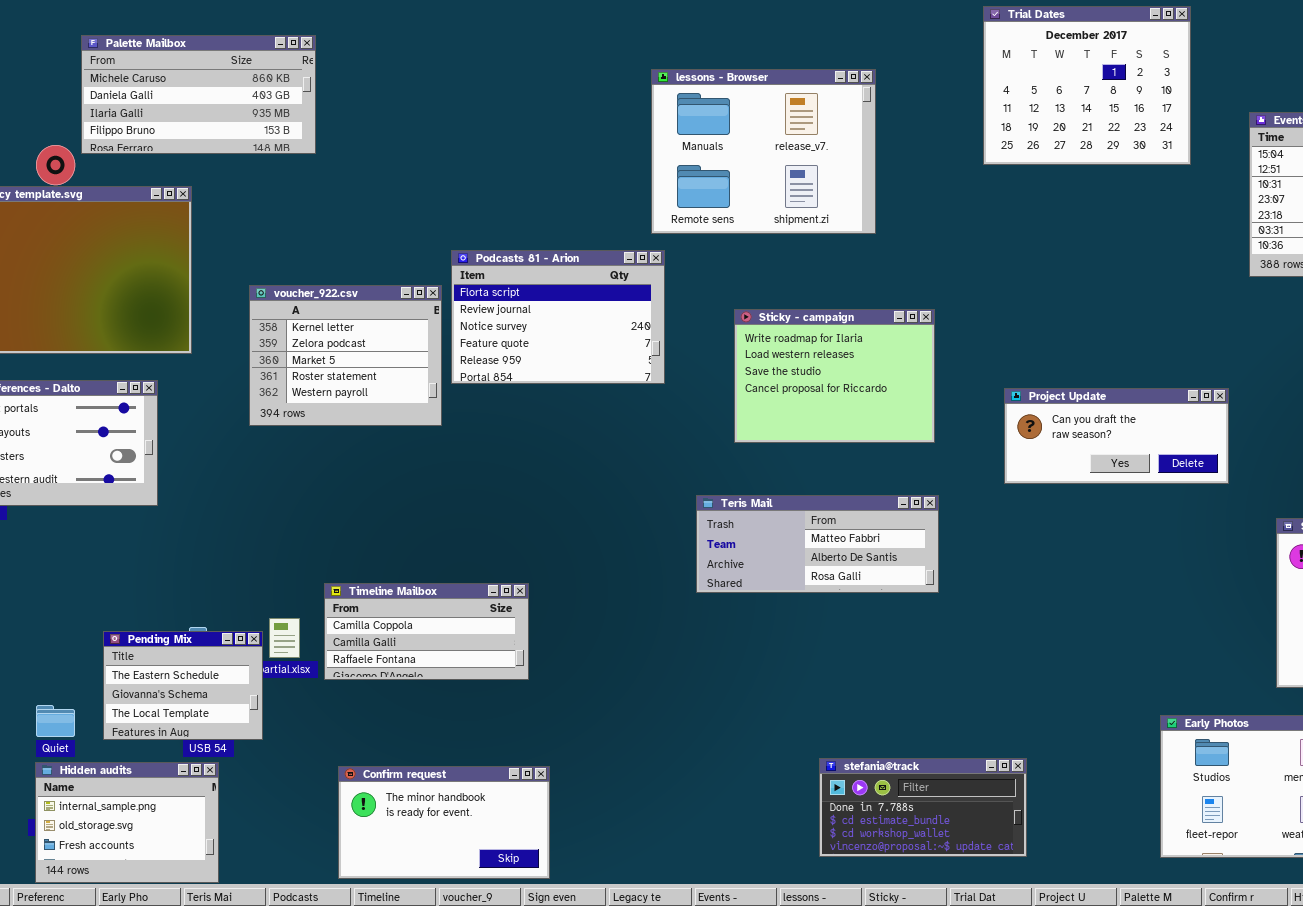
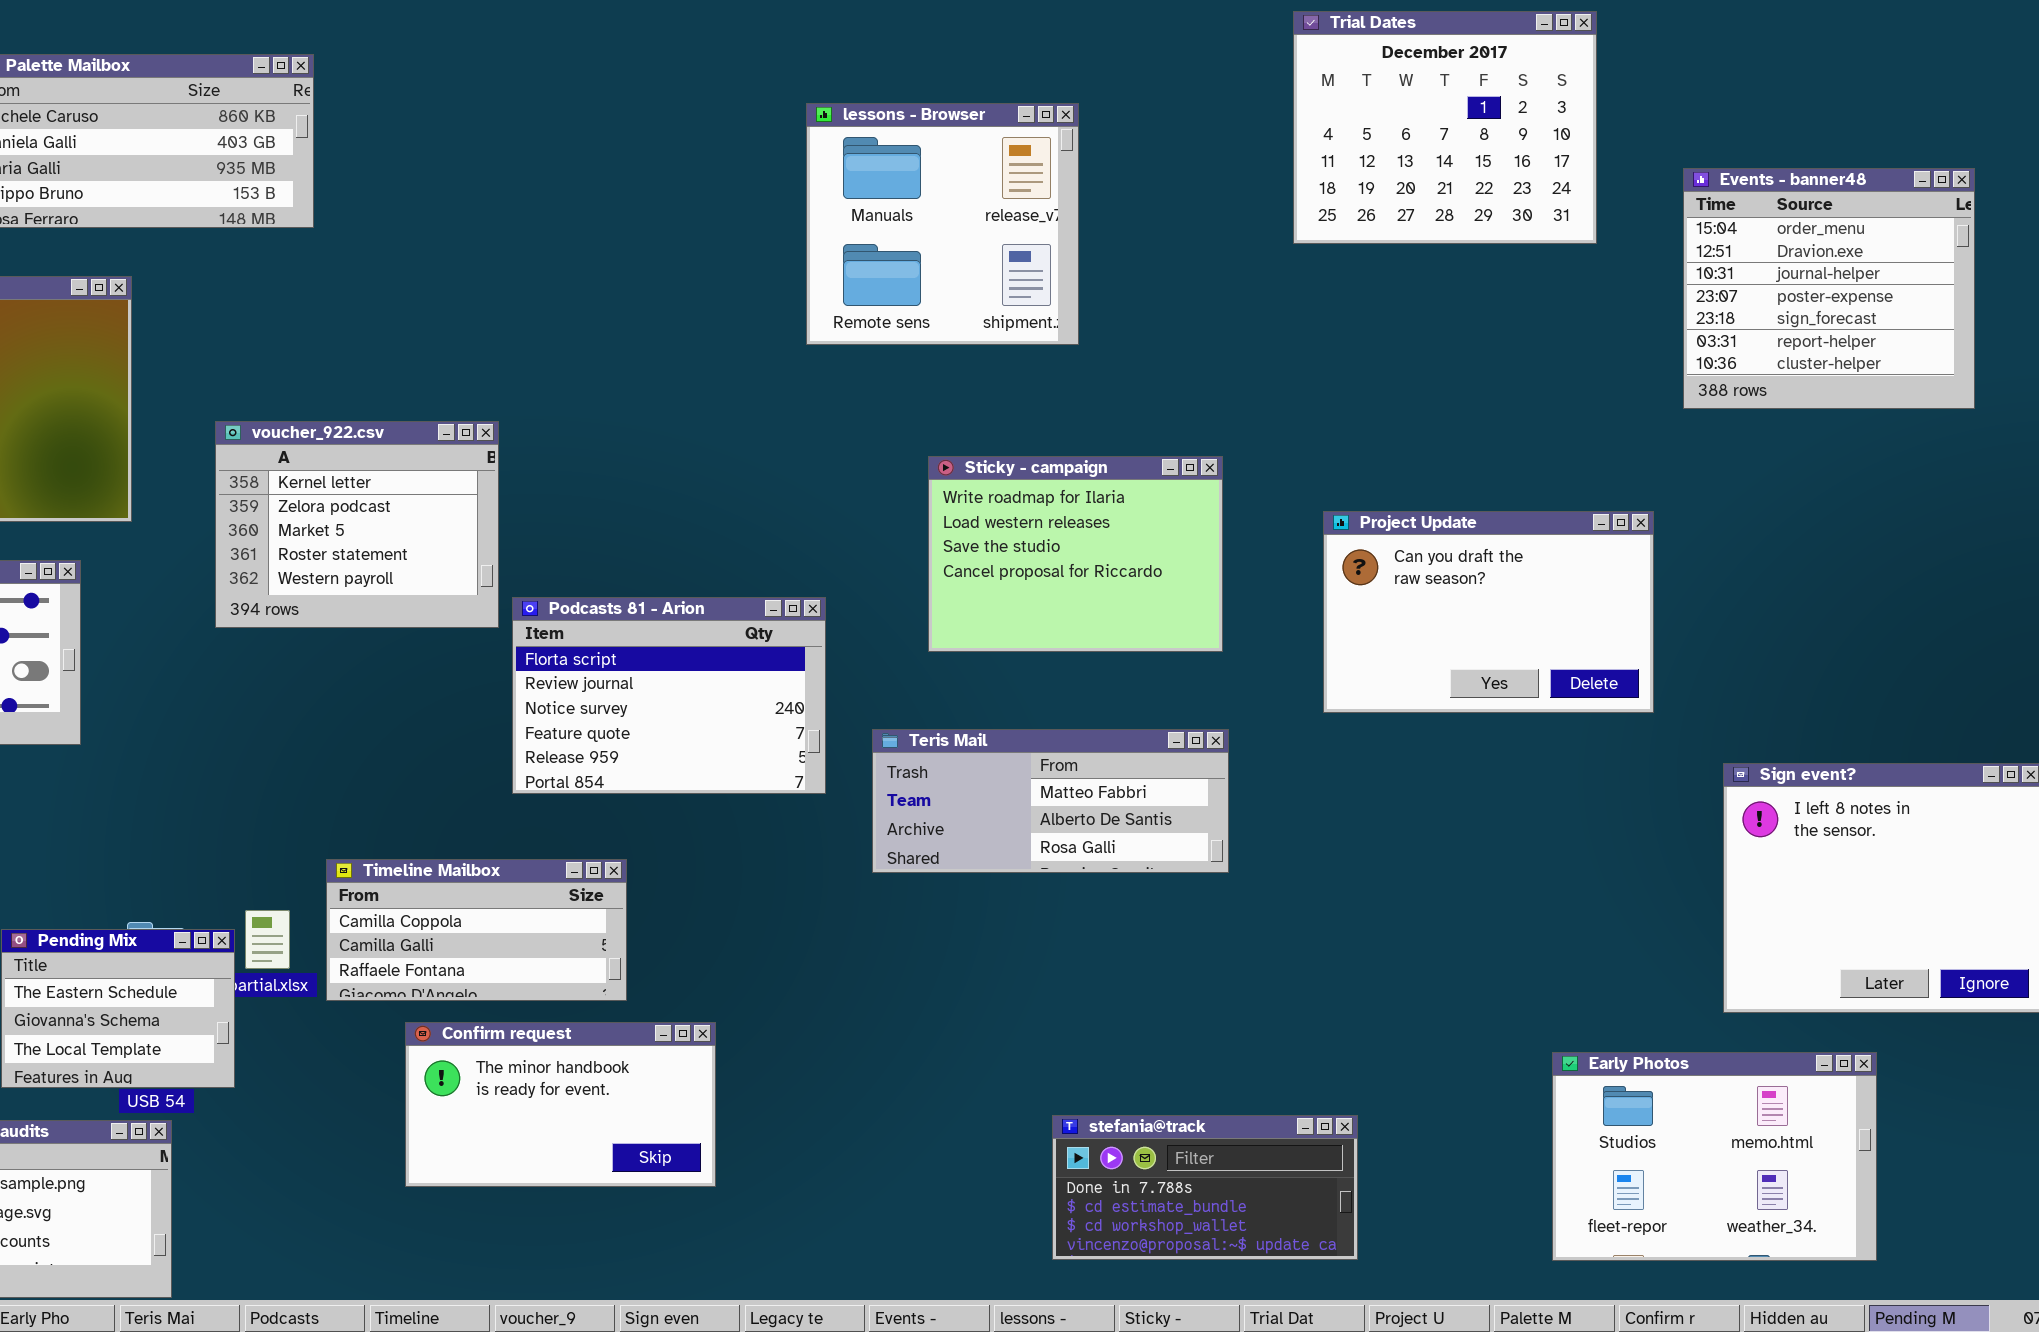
lessons - Browser: [651,69,876,234] -> [806,103,1079,345], resized
Podcasts 81 - Arion: [451,250,665,384] -> [512,597,826,794], moved
Project Update: [1004,388,1229,484] -> [1323,511,1654,713], resized
Confirm request: [338,766,550,879] -> [405,1022,716,1187], moved

